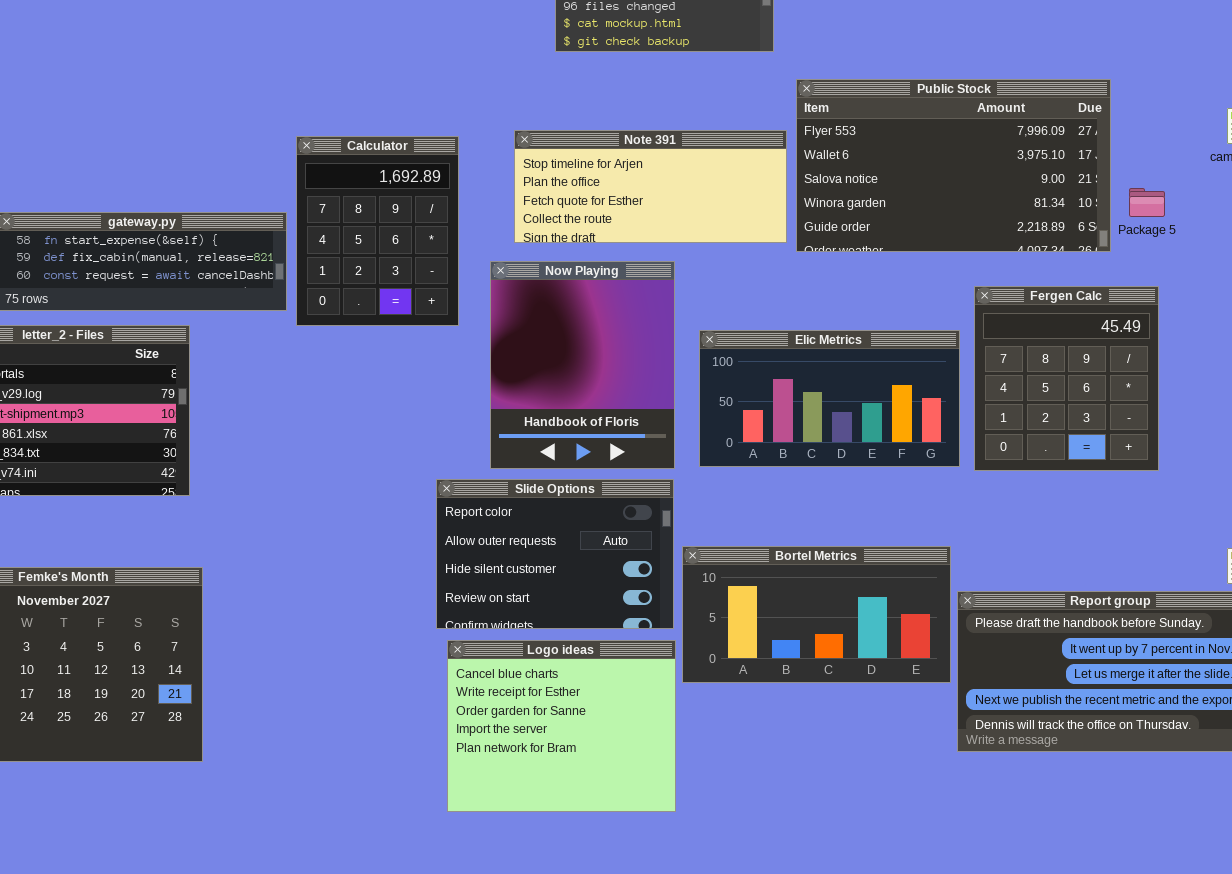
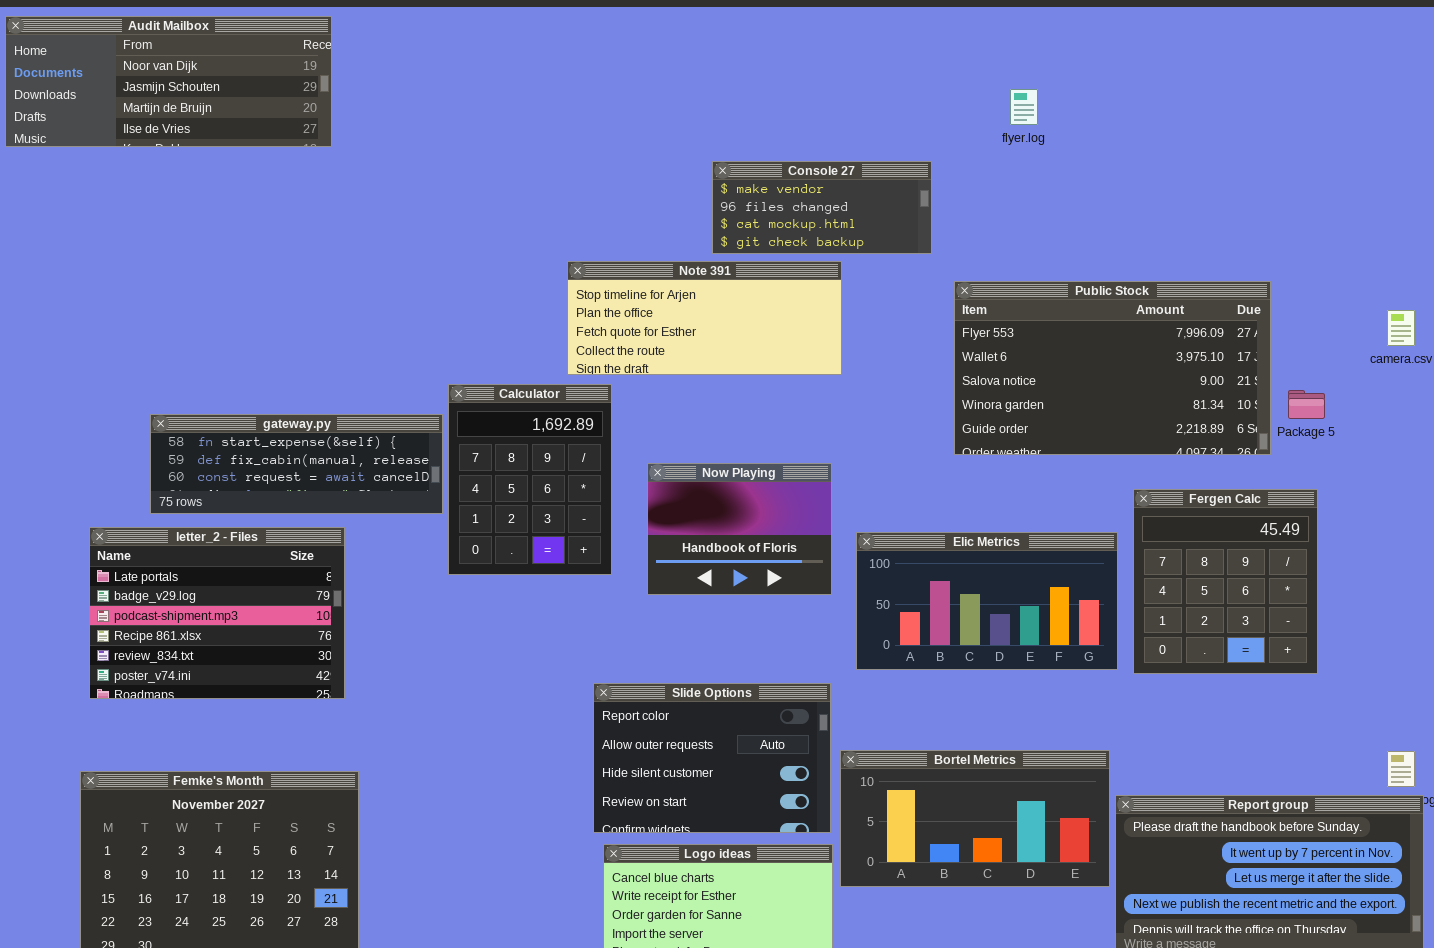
Note 391: [514,130,787,243] -> [567,261,842,375], moved
Calculator: [296,136,459,326] -> [448,384,612,575], moved
Now Playing: [490,261,675,469] -> [647,463,832,595], resized

